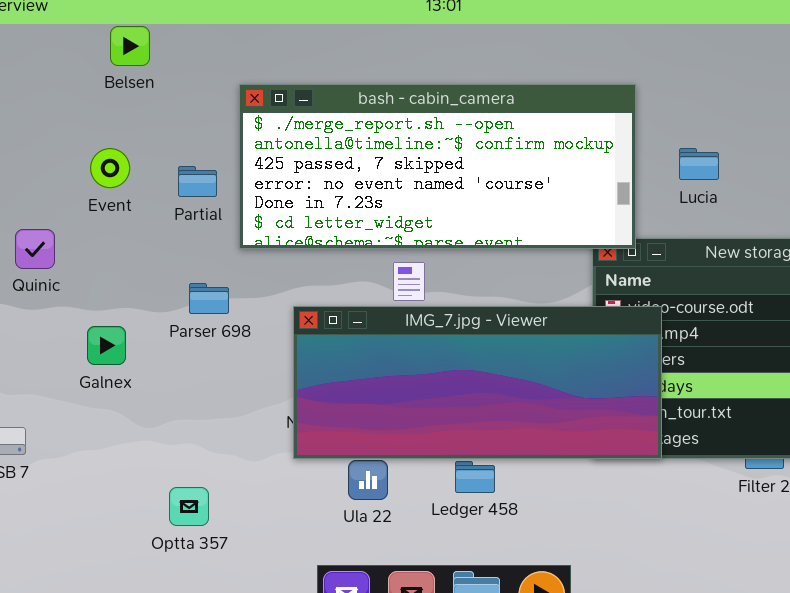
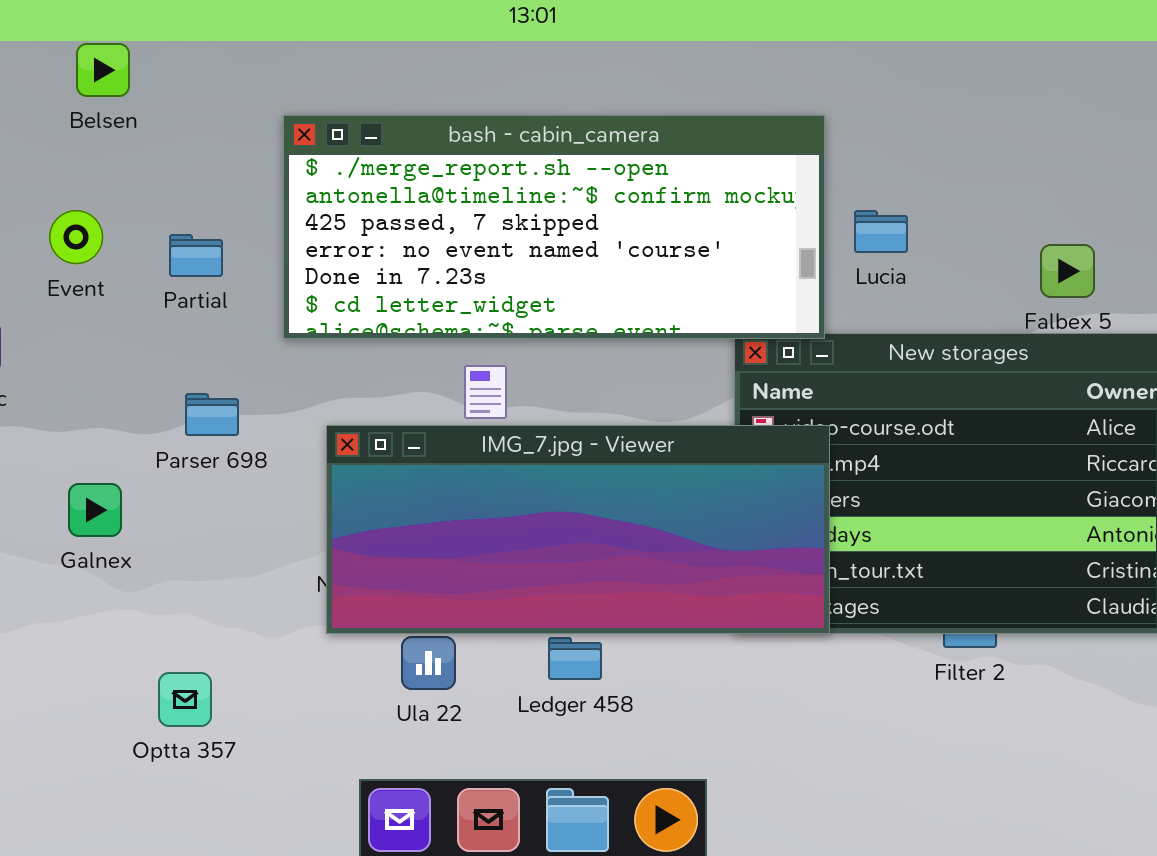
bash - cabin_camera: [239,84,636,249] -> [283,115,825,339], moved
Galnex: [87,326,126,365] -> [68,483,122,537], moved

